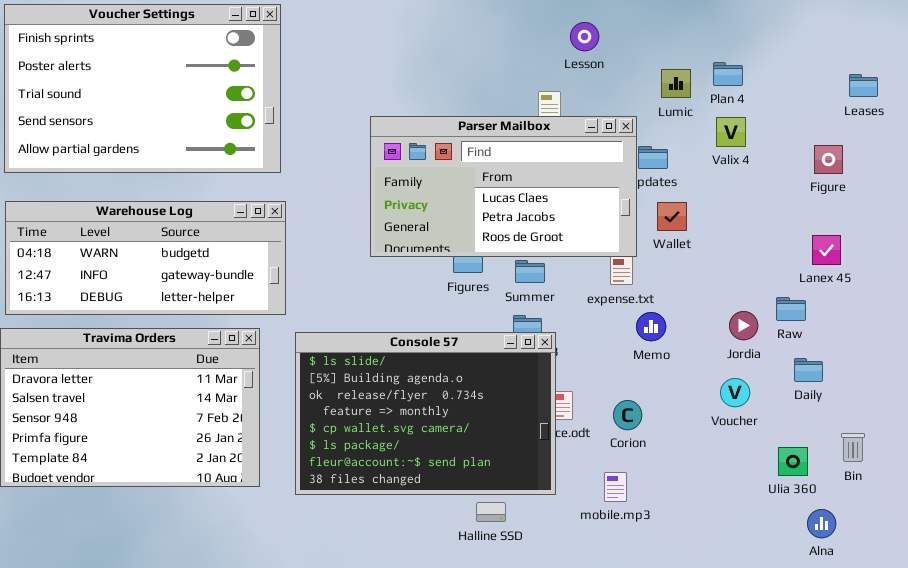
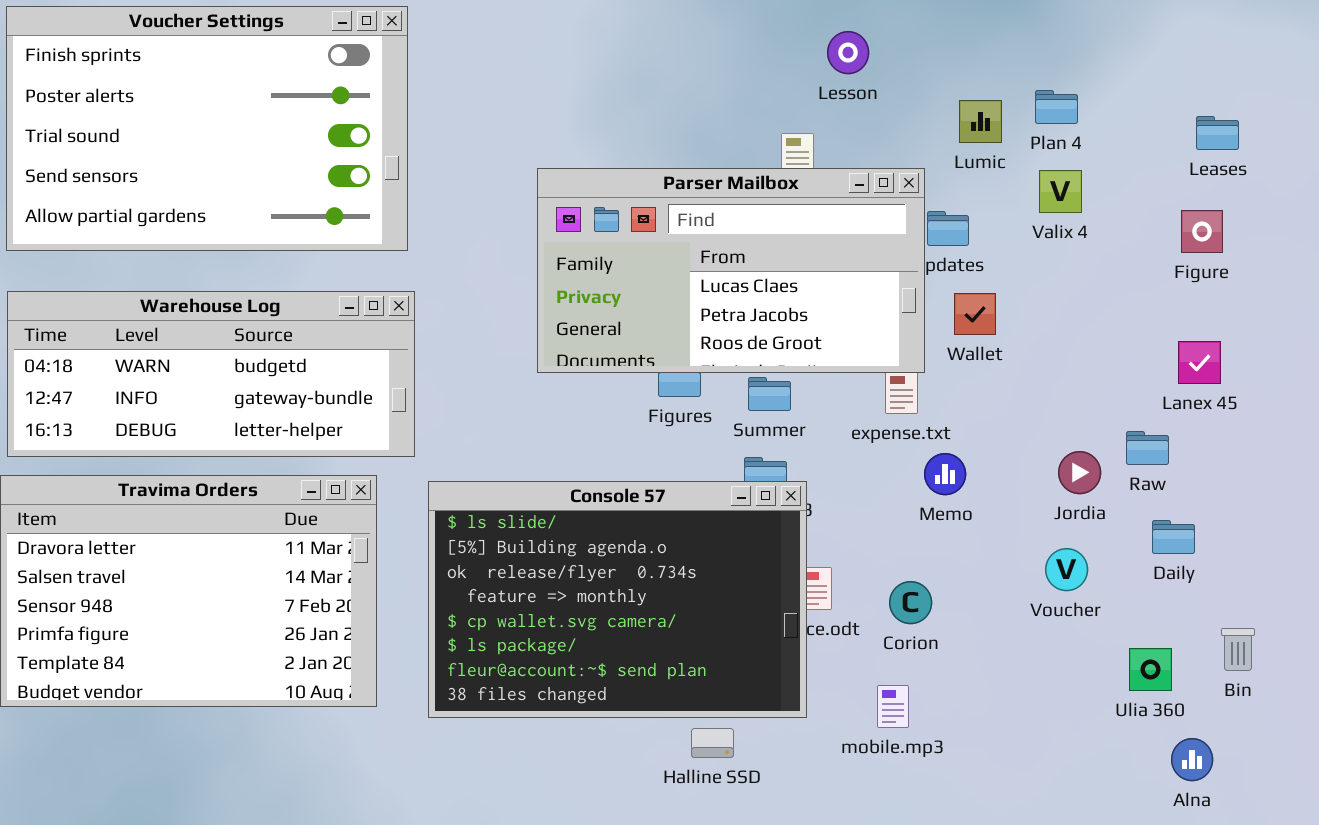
Leases: [849,74,878,97] -> [1196,116,1239,150], moved

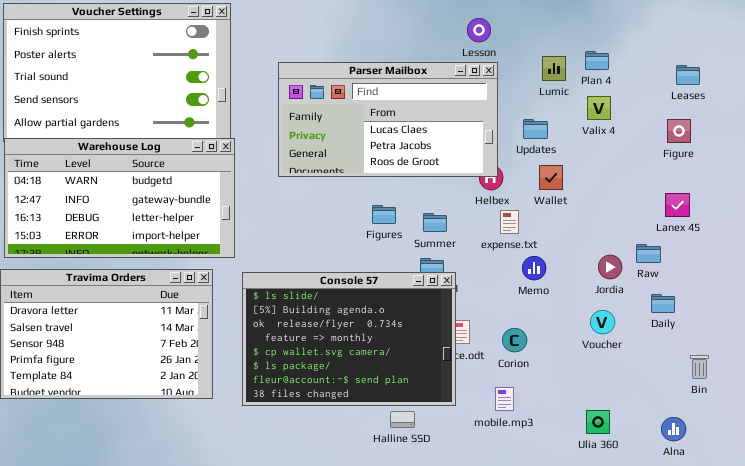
Parser Mailbox: [537,168,925,373] -> [278,62,498,177], moved
Warehouse Log: [7,291,415,457] -> [4,138,235,258], resized
Ulia 360: [1129,648,1172,691] -> [586,410,610,434], moved

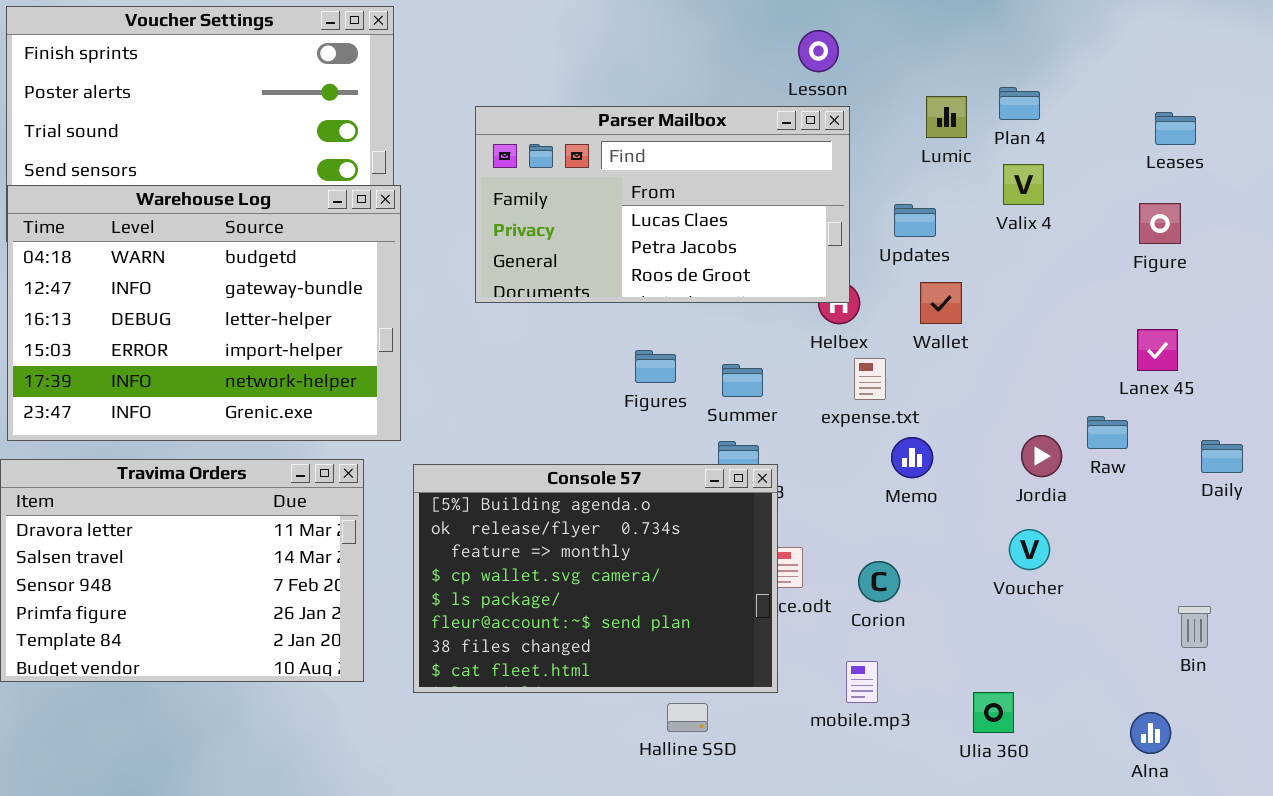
Warehouse Log: [4,138,235,258] -> [7,185,401,441], resized
Console 57: [242,272,456,406] -> [413,464,778,693], scrolled down 1 row
Daily: [651,294,675,313] -> [1201,440,1243,473], moved
Ulia 360: [586,410,610,434] -> [973,692,1014,733], moved

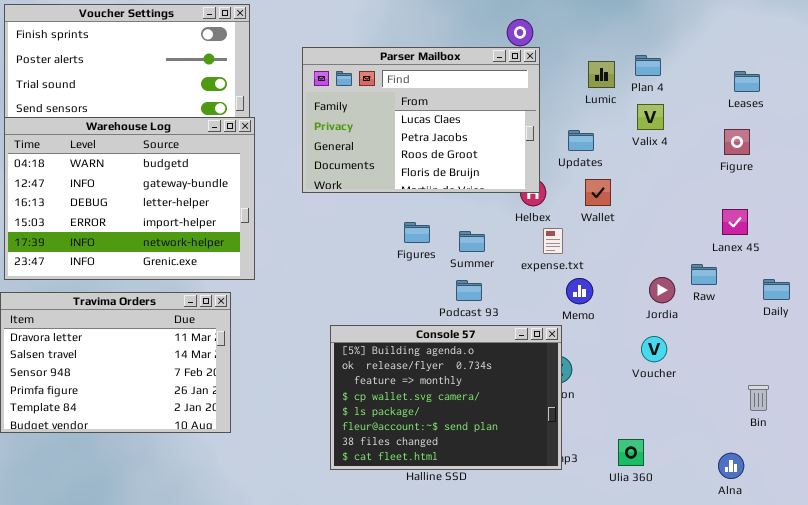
Parser Mailbox: [475,106,850,303] -> [302,47,540,193], resized
Console 57: [413,464,778,693] -> [330,325,562,470], moved

